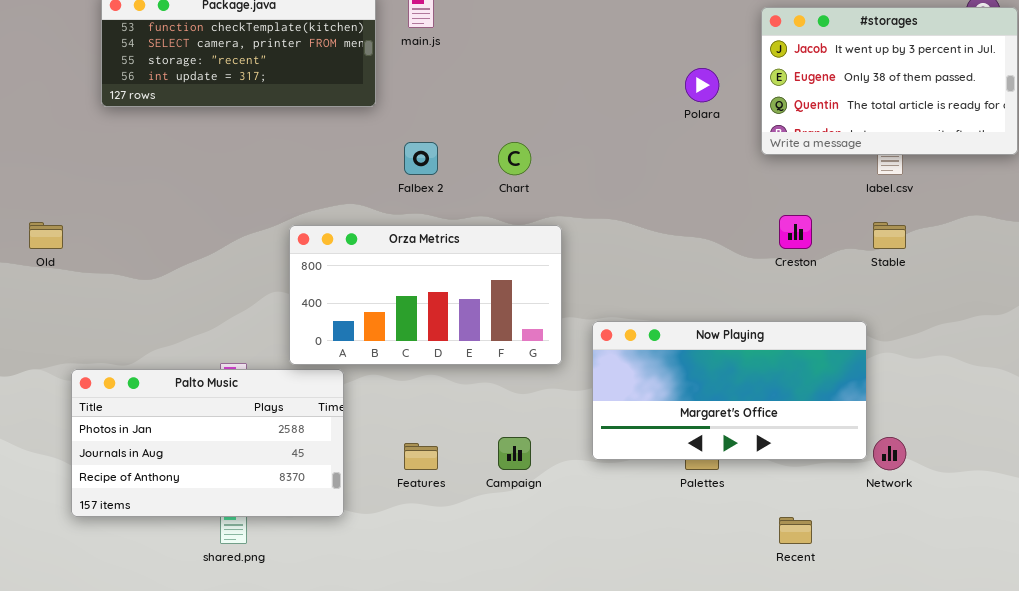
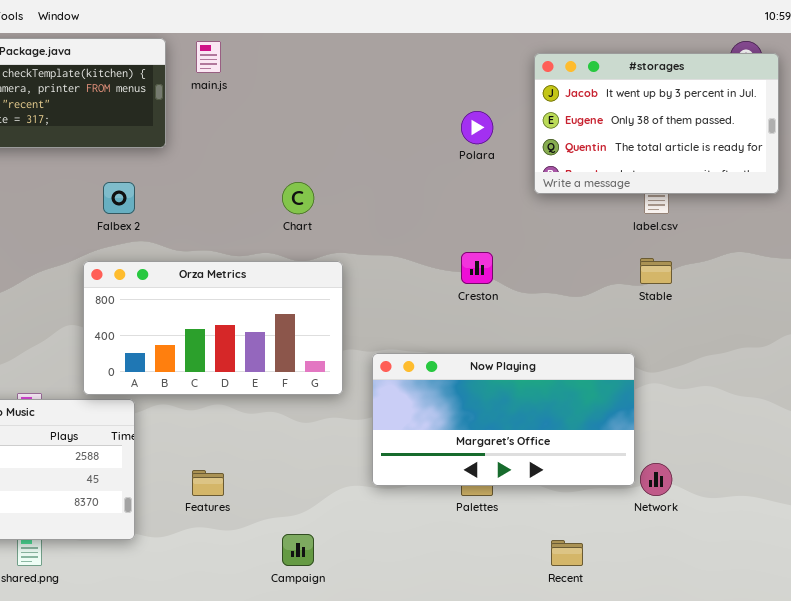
Falbex 2: [404,142,438,175] -> [103,182,135,214], moved
Creston: [779,215,812,249] -> [461,252,493,284], moved
Campaign: [498,437,531,470] -> [282,534,314,566], moved

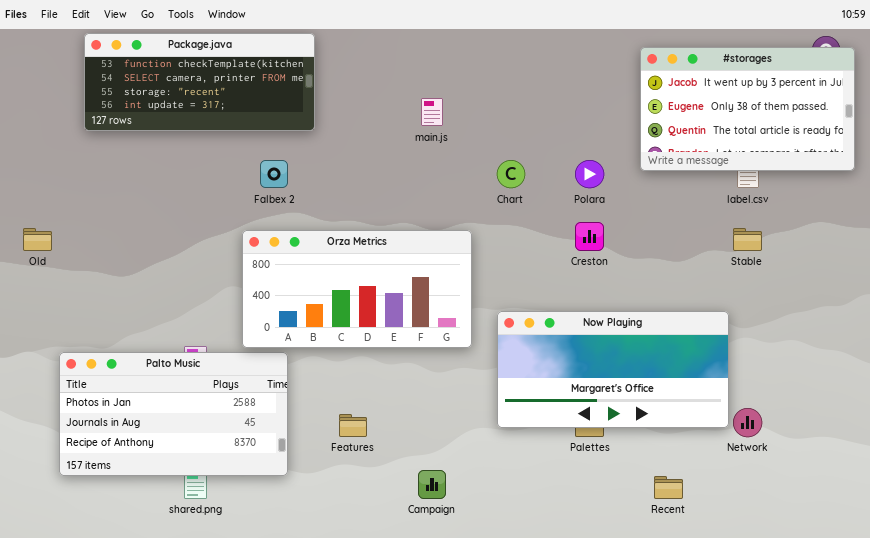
main.js: [196,41,221,73] -> [421,98,443,126], moved
Polara: [461,111,493,144] -> [575,160,604,188], moved
Chart: [282,182,314,214] -> [497,160,525,188], moved

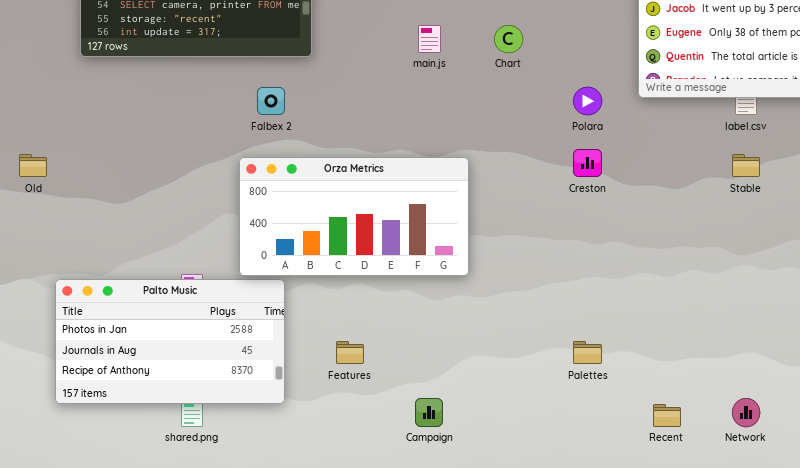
Chart: [497,160,525,188] -> [494,25,523,53], moved
Now Playing: [497,311,729,428] -> none, closed
Network: [733,408,762,437] -> [732,398,760,427], moved

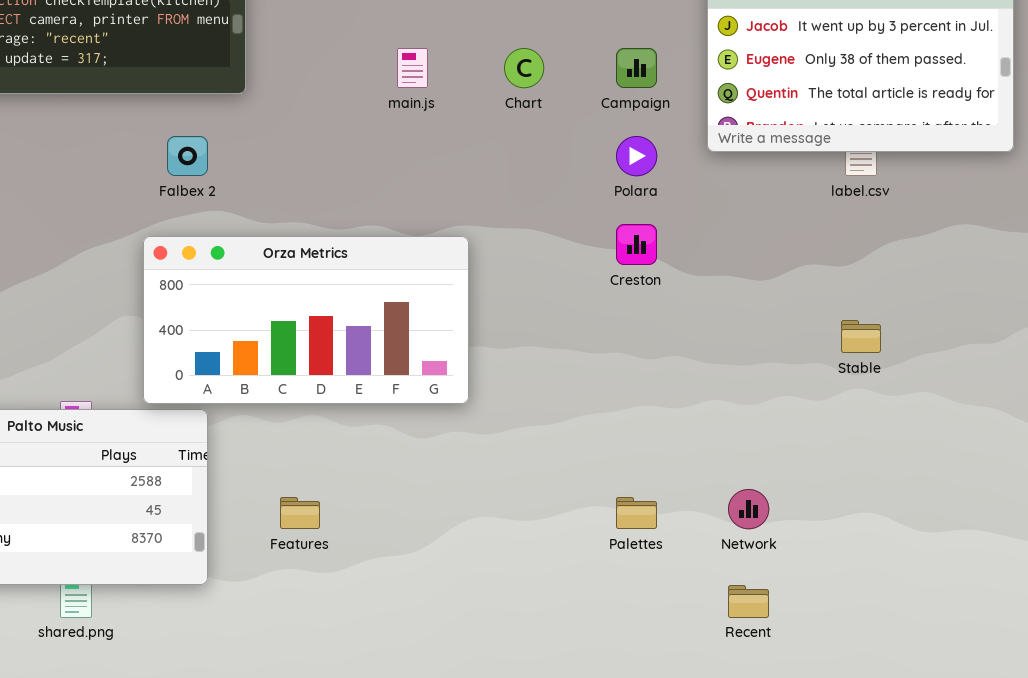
Stable: [732,154,760,177] -> [841,320,881,353], moved
Campaign: [415,398,443,427] -> [616,48,657,88], moved
Network: [732,398,760,427] -> [728,489,769,529], moved

